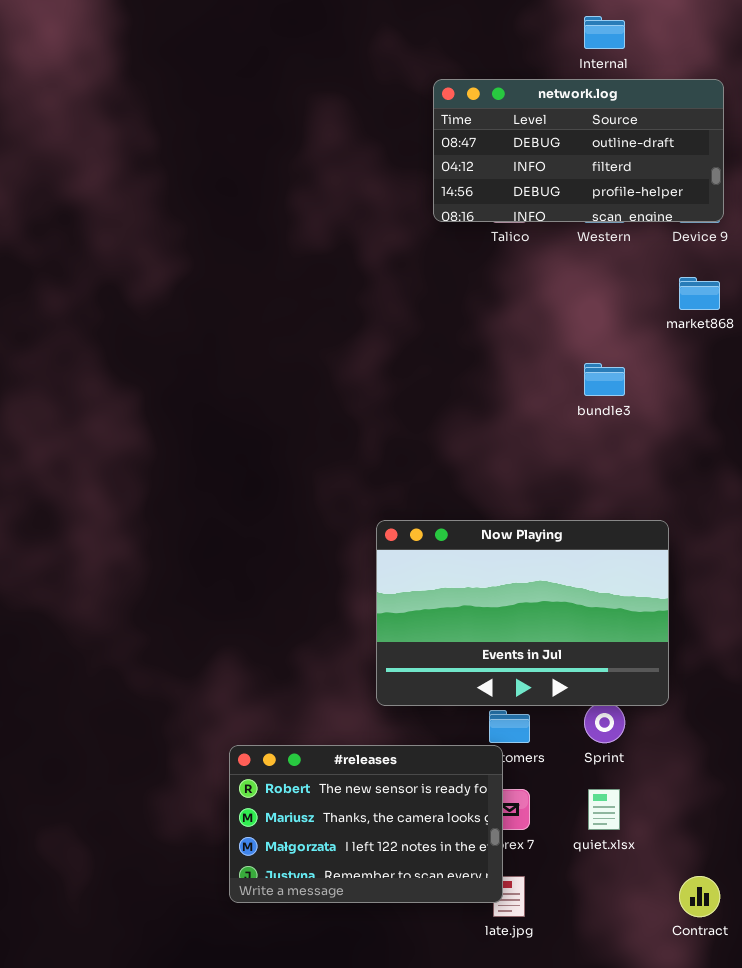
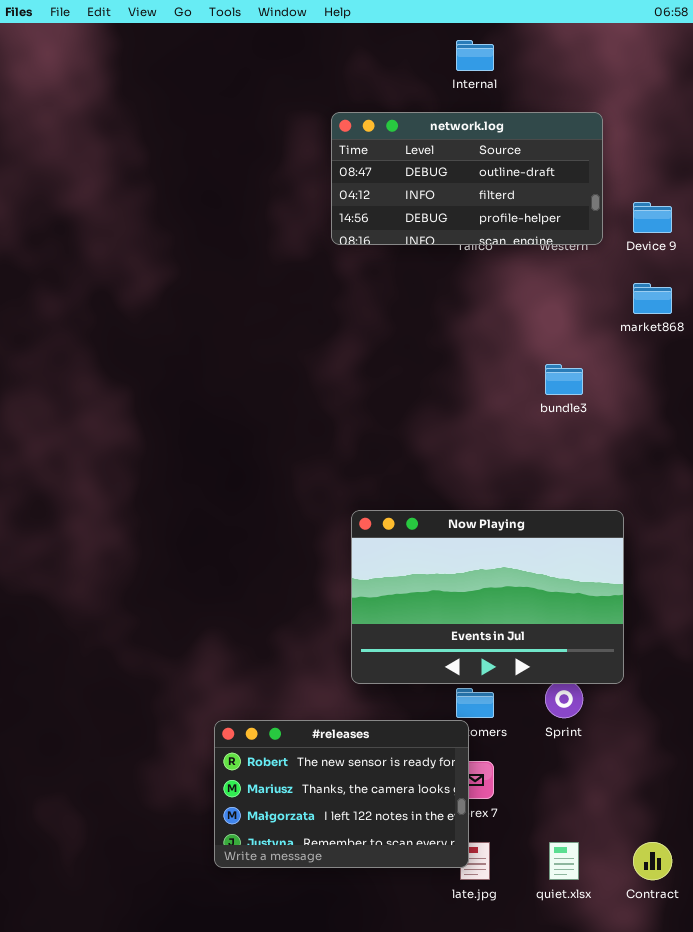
Internal: [584,16,625,49] -> [456,40,494,71], moved
network.log: [433,79,724,222] -> [331,112,603,245], moved
quiet.xlsx: [588,789,620,830] -> [549,842,579,880], moved

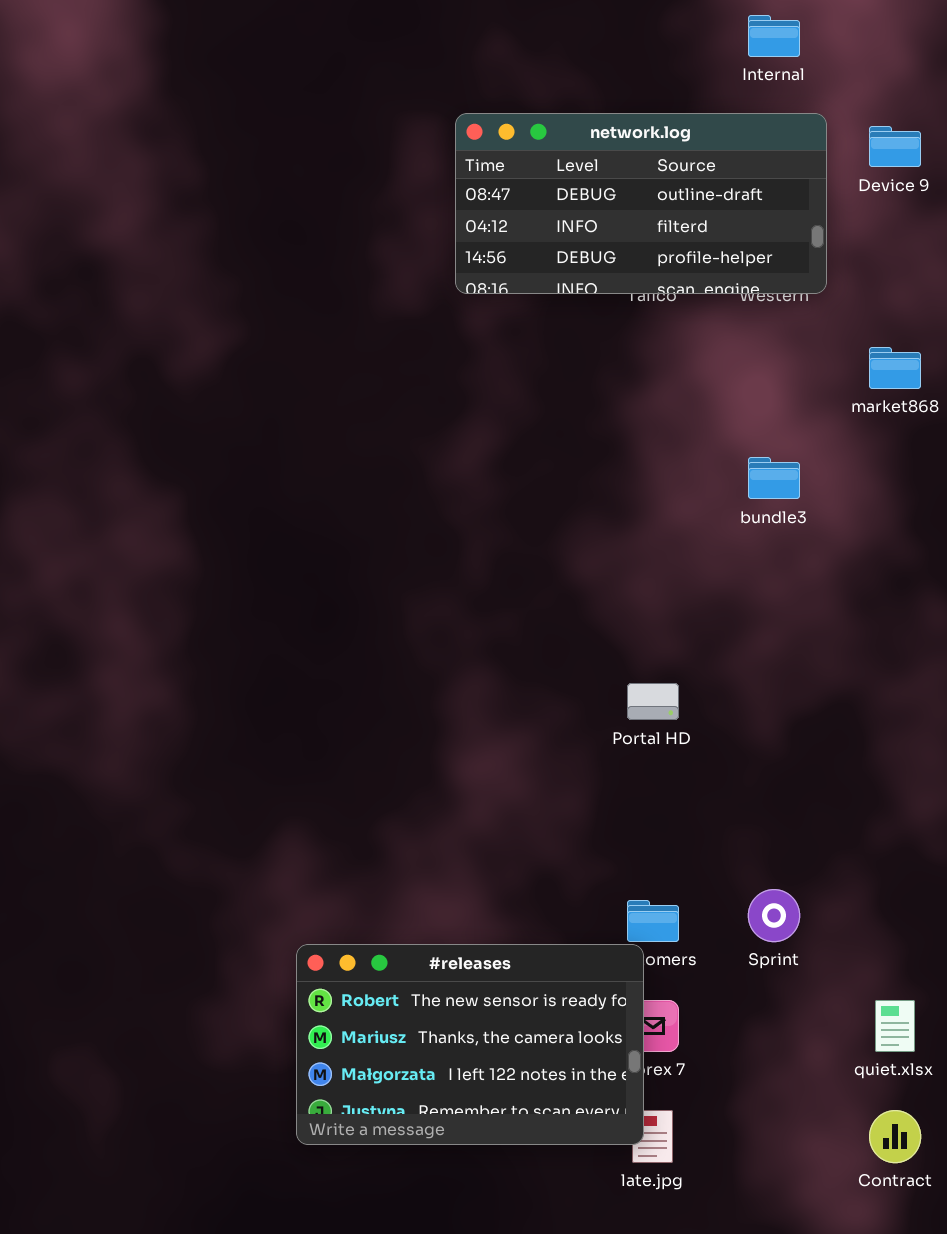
Internal: [456,40,494,71] -> [748,15,800,57], moved
Device 9: [633,202,672,233] -> [869,126,921,167], moved
Now Playing: [351,510,624,684] -> none, closed
quiet.xlsx: [549,842,579,880] -> [875,1000,915,1052], moved

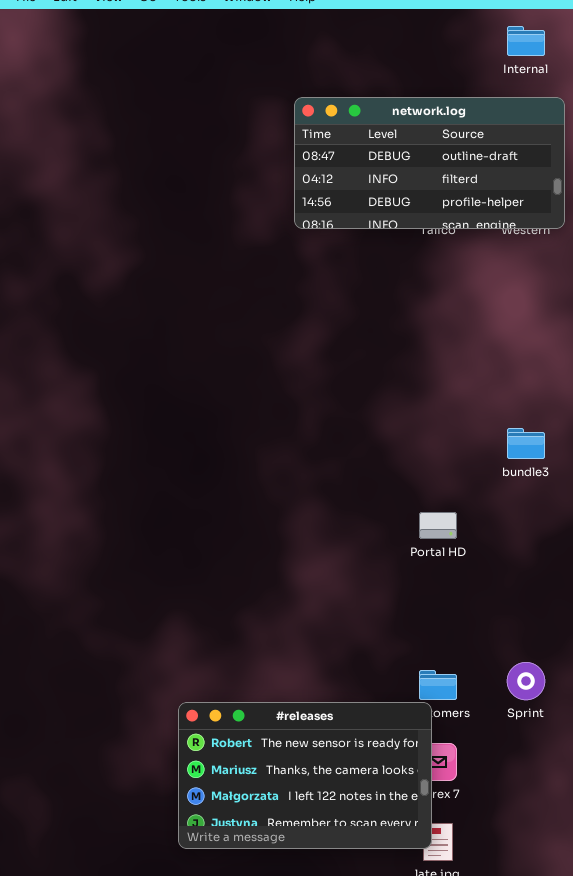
bundle3: [748,457,800,499] -> [507,428,545,459], moved

